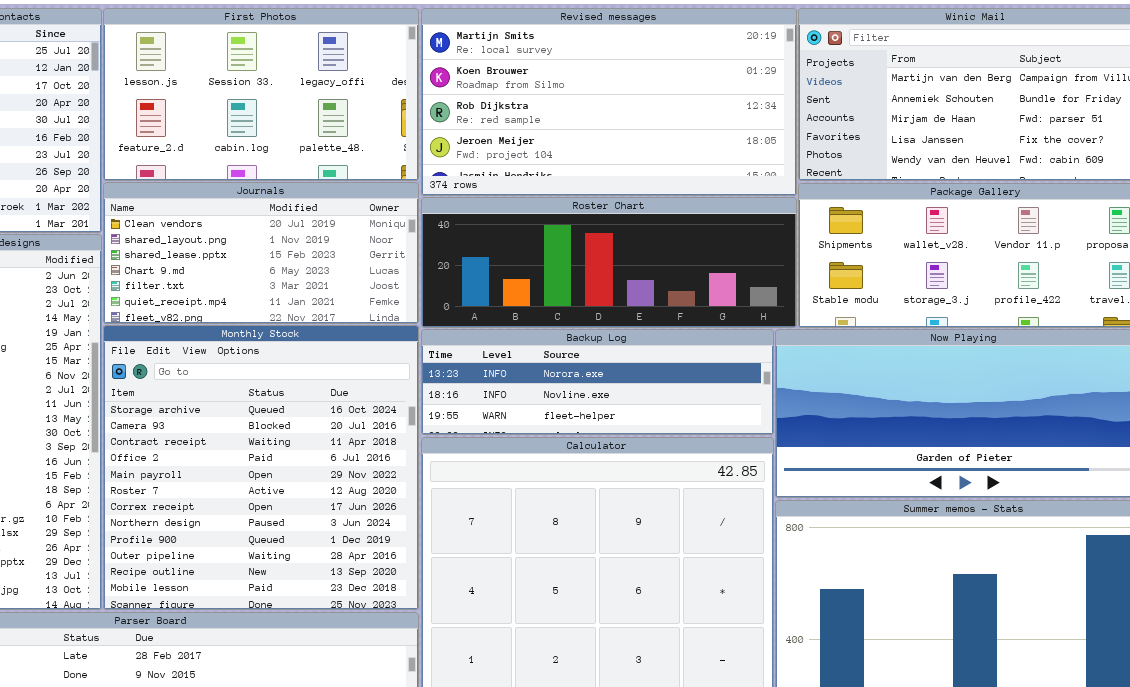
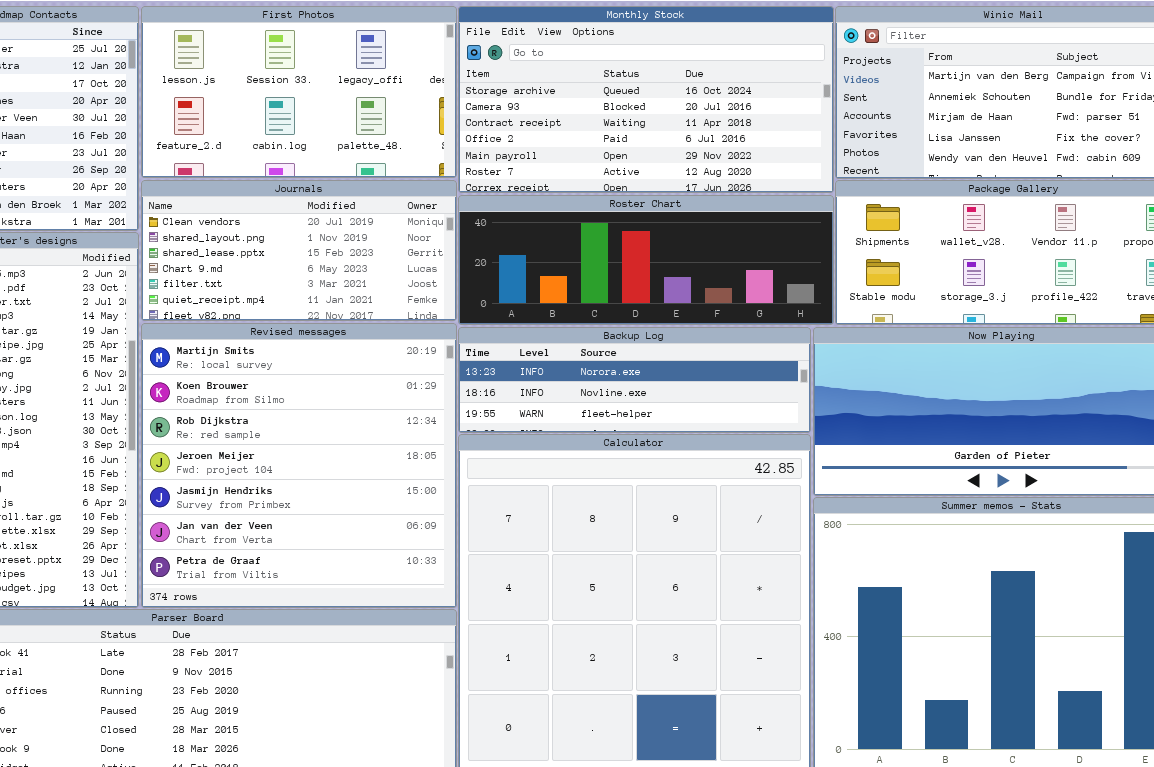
Revised messages: [421,8,797,196] -> [141,323,457,608], moved, resized
Monthly Stock: [103,325,419,610] -> [458,6,834,193], moved, resized

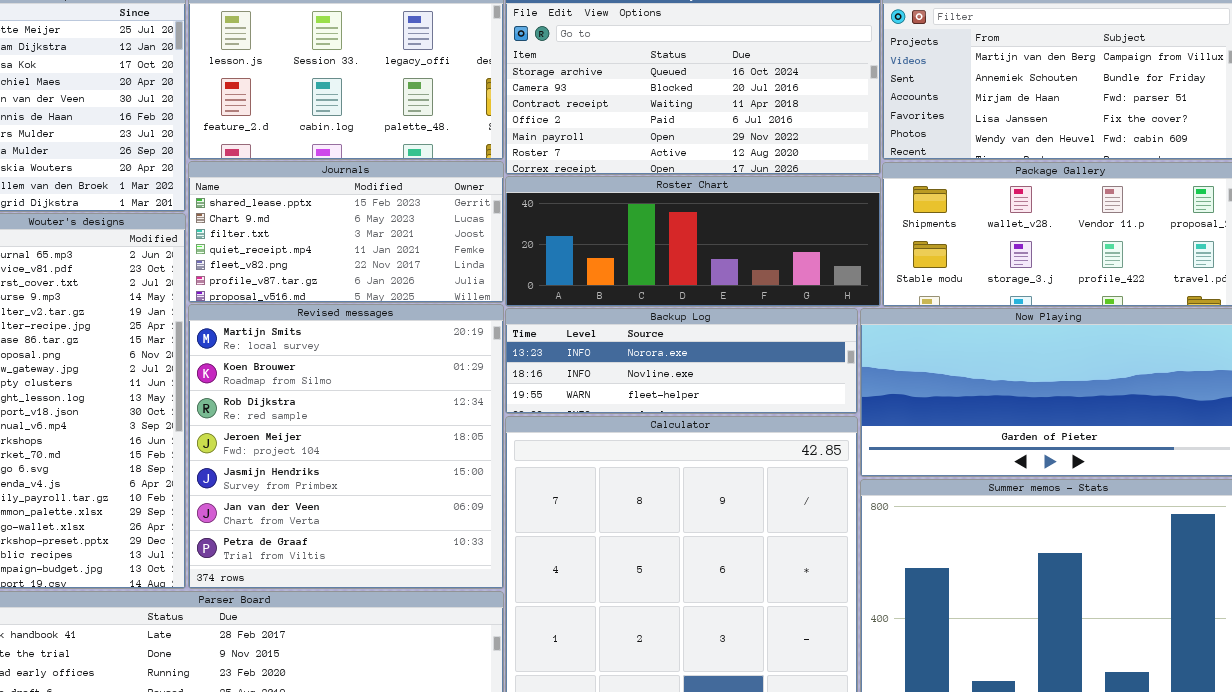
Journals: [141,180,457,321] -> [188,161,504,303], scrolled down 2 rows

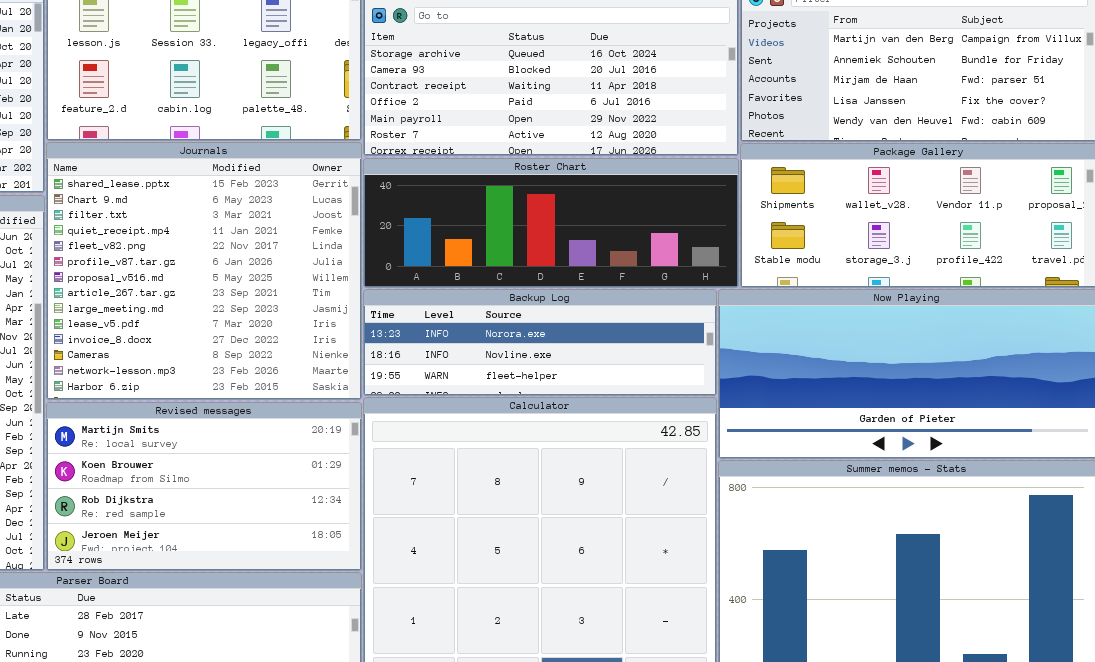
Journals: [188,161,504,303] -> [46,142,362,400], resized
Revised messages: [188,304,504,589] -> [46,402,362,571], resized

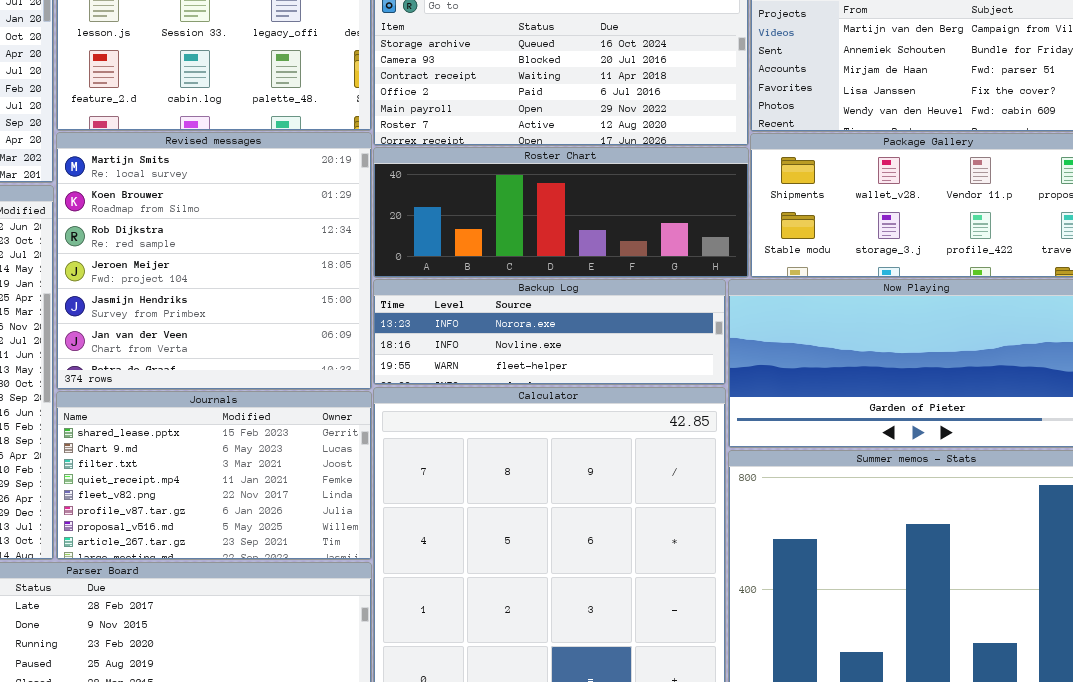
Journals: [46,142,362,400] -> [56,391,372,560], moved, resized
Revised messages: [46,402,362,571] -> [56,132,372,390], moved, resized

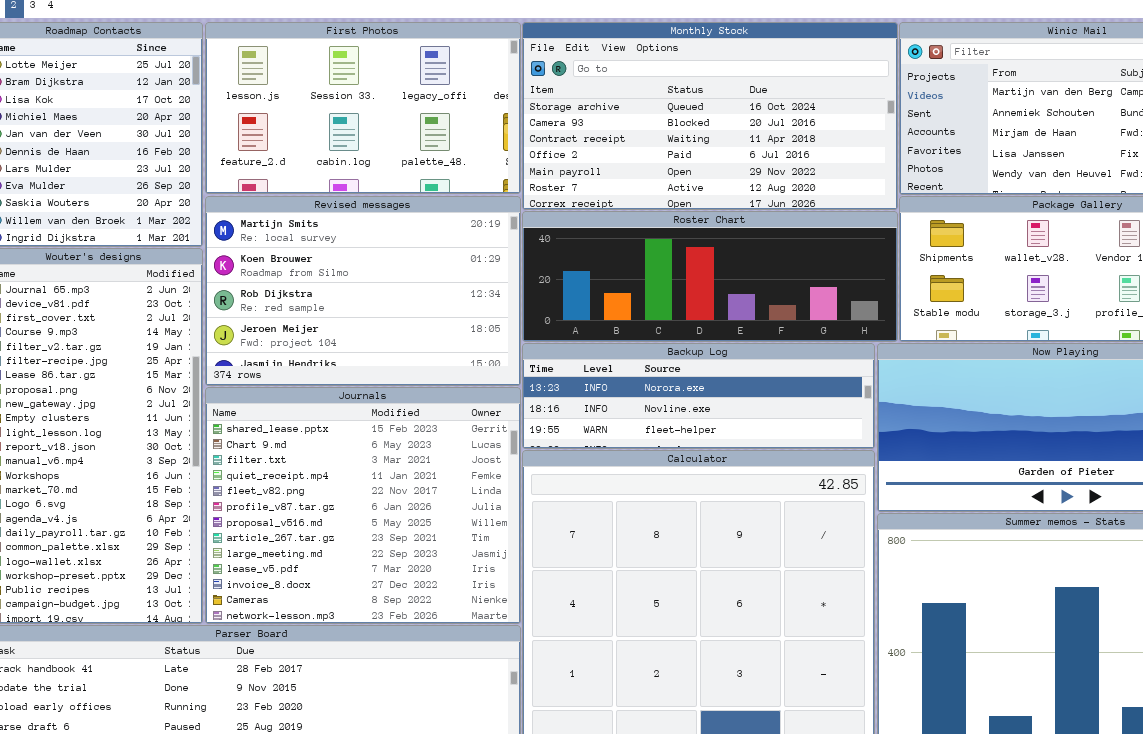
Revised messages: [56,132,372,390] -> [205,196,521,386], resized
Journals: [56,391,372,560] -> [205,387,521,624], resized

